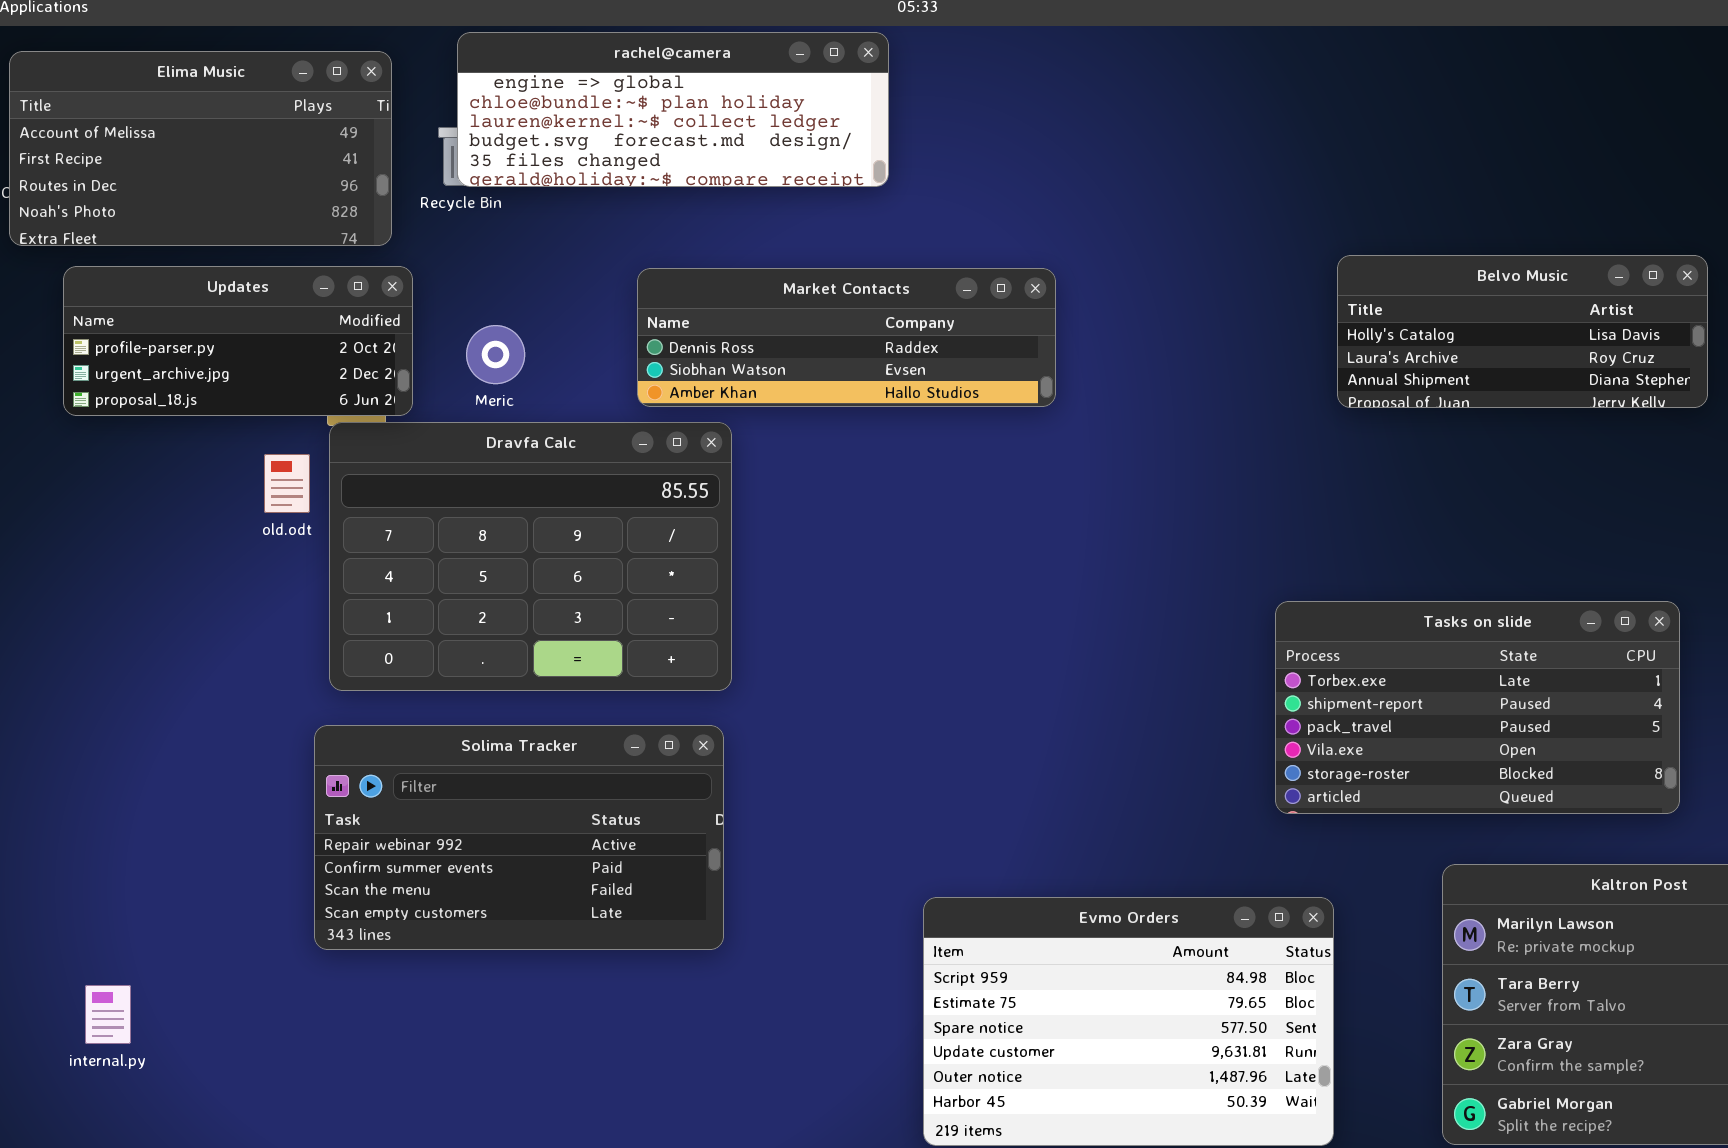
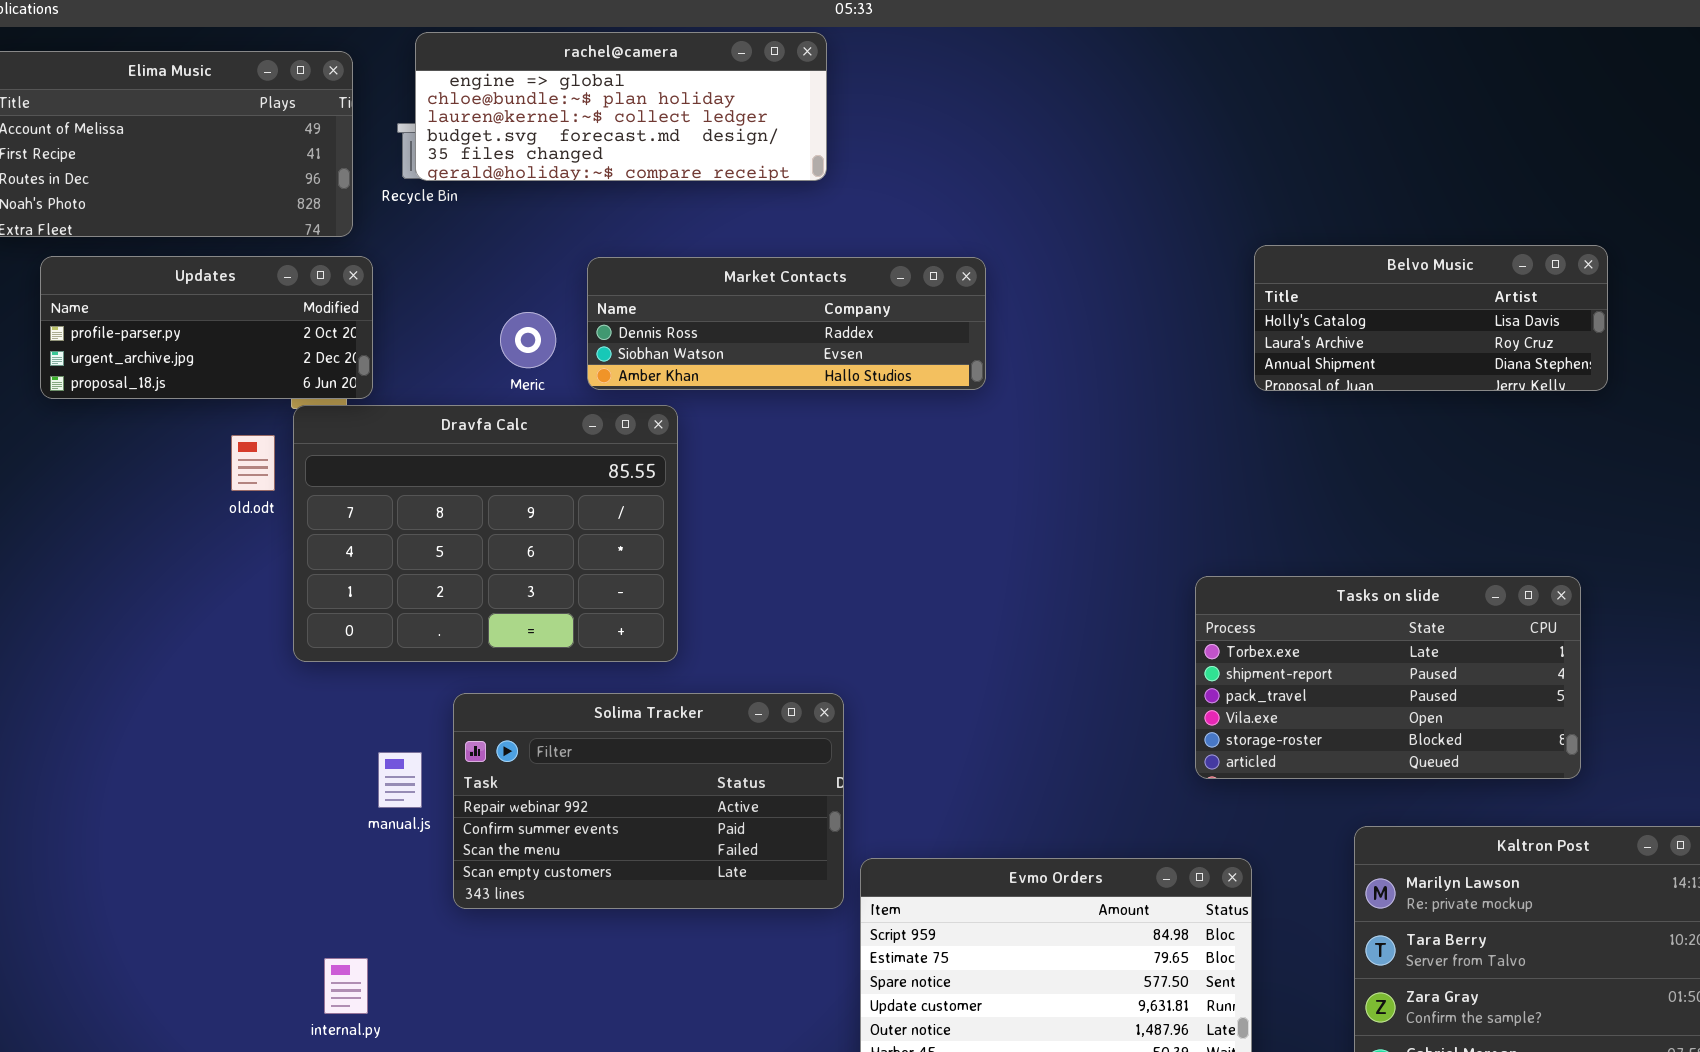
Meric: [466,325,525,384] -> [500,312,556,368], moved
Solima Tracker: [314,725,724,950] -> [453,693,844,909], moved
internal.py: [85,985,131,1044] -> [324,958,368,1014], moved

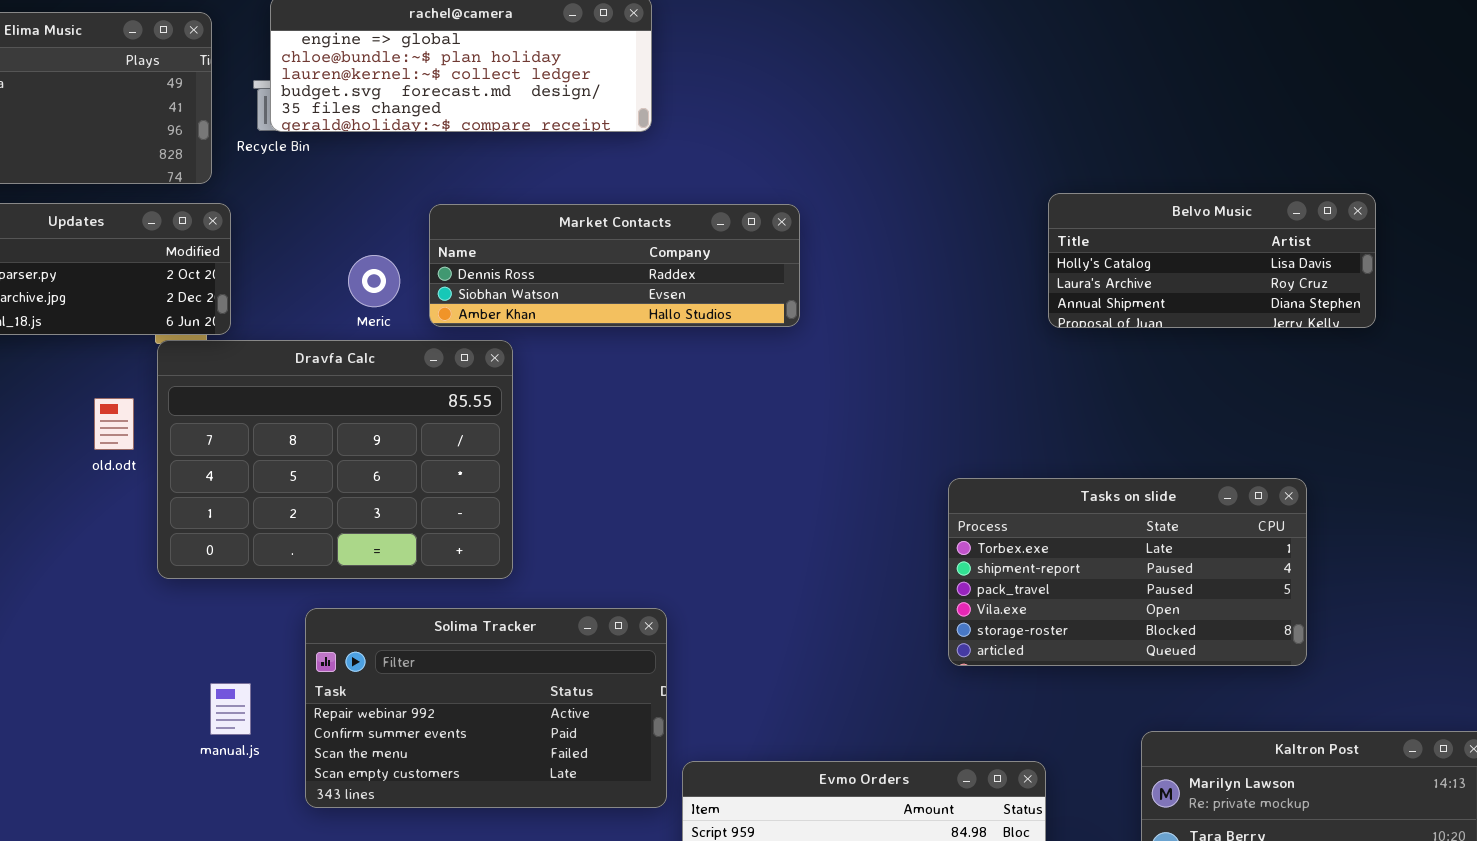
old.odt: [231,435,275,491] -> [94,398,134,450], moved
Tasks on slide: [1195,576,1581,779] -> [948,478,1307,666], moved
manual.js: [378,752,422,808] -> [210,683,251,735], moved

